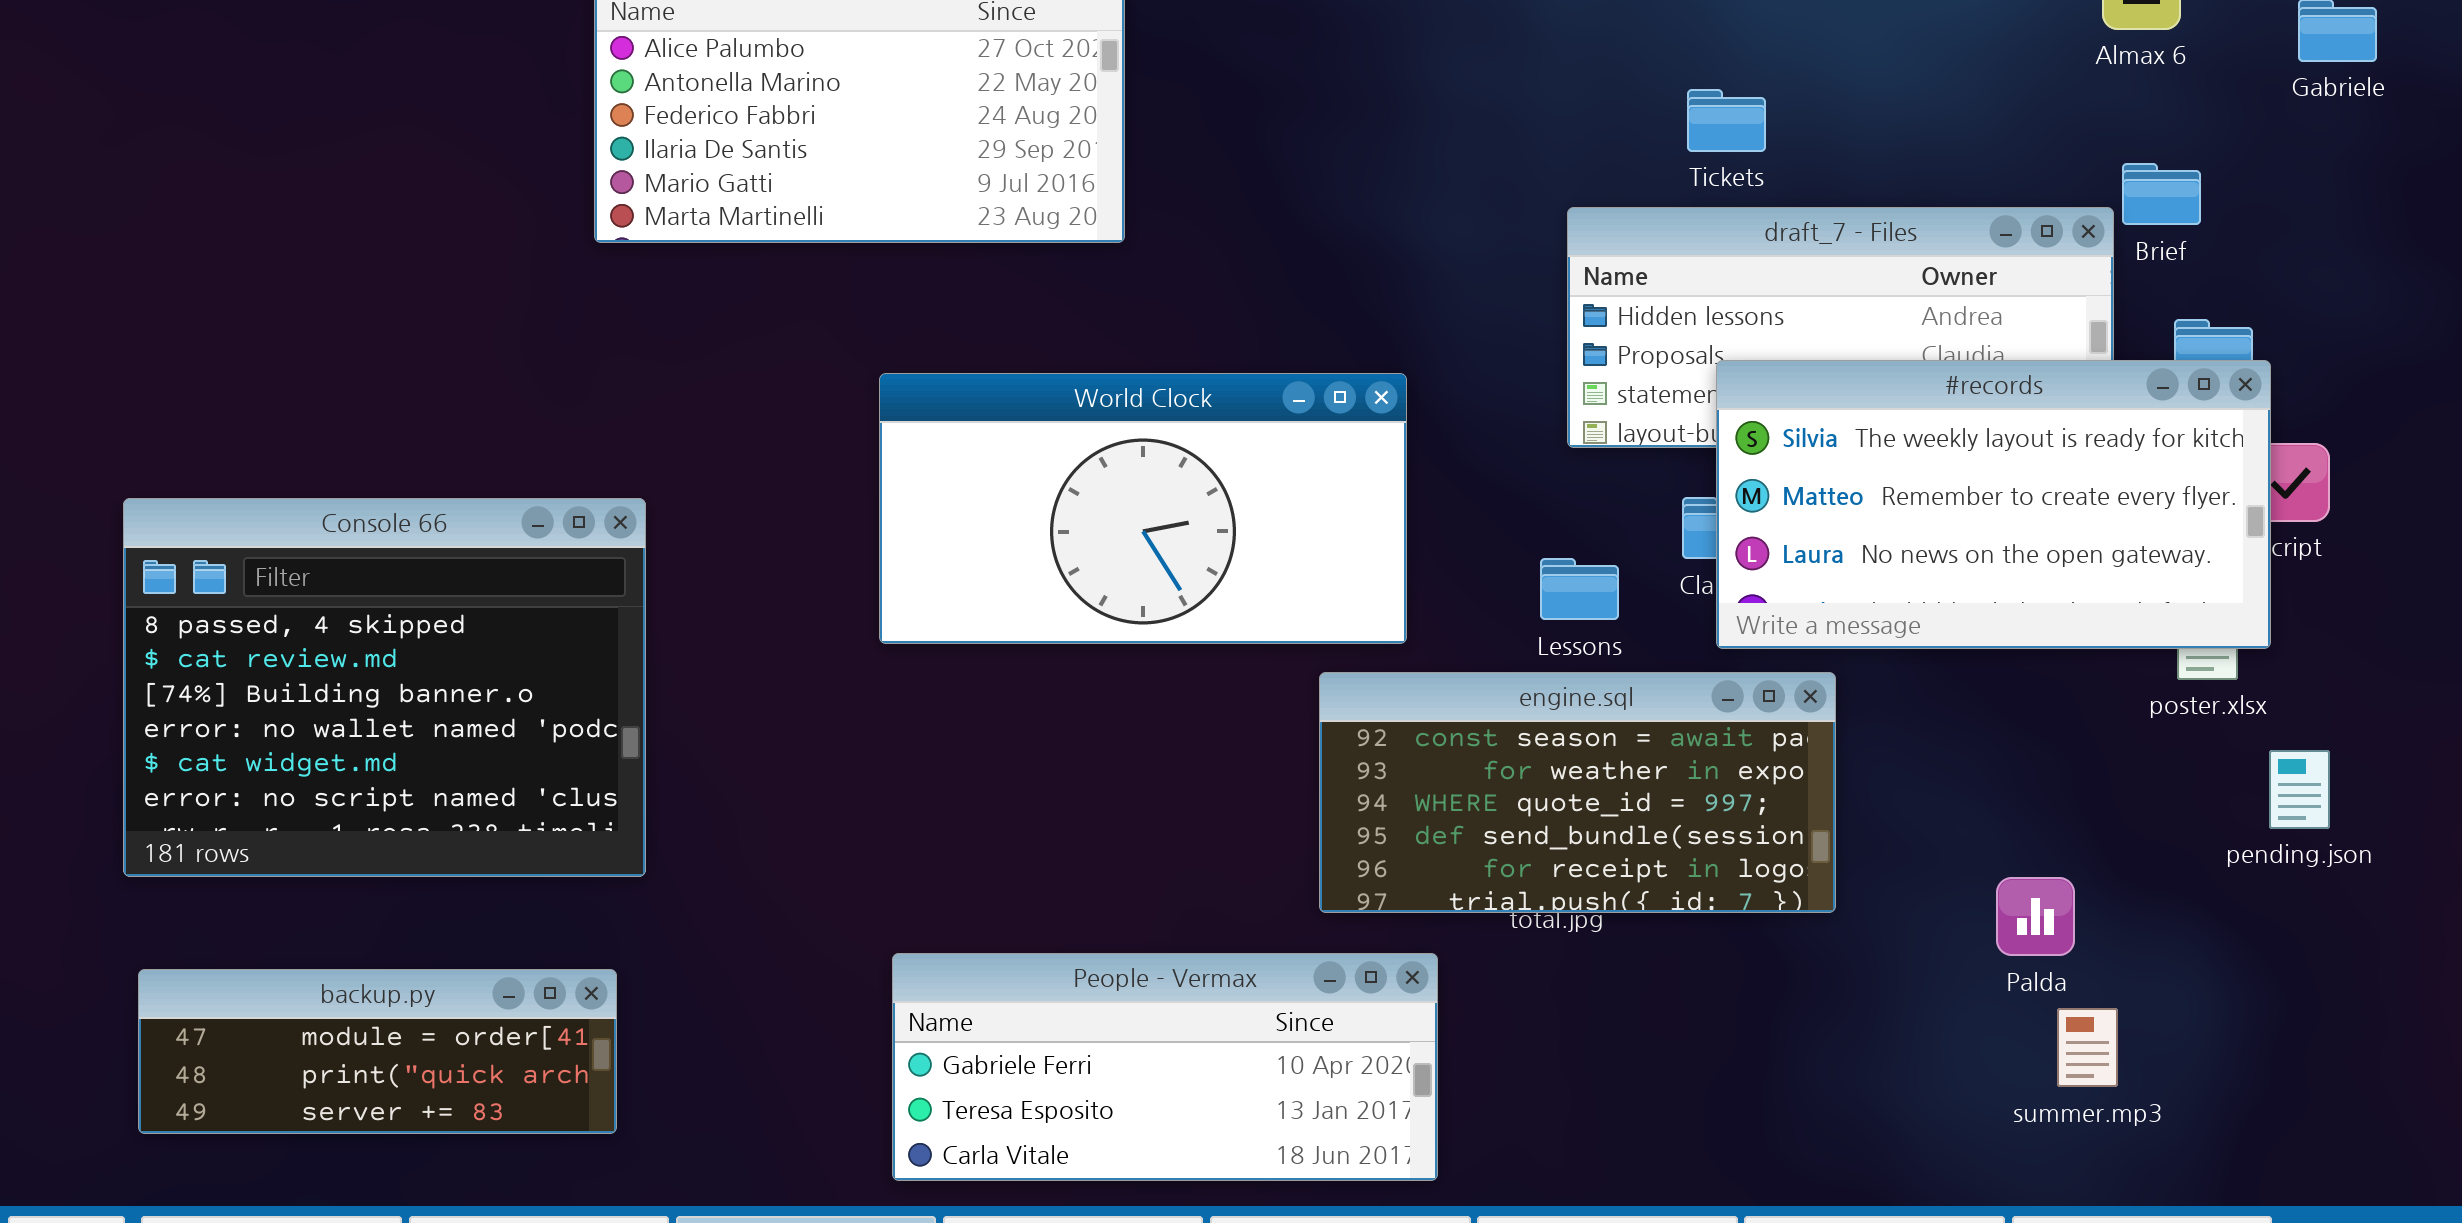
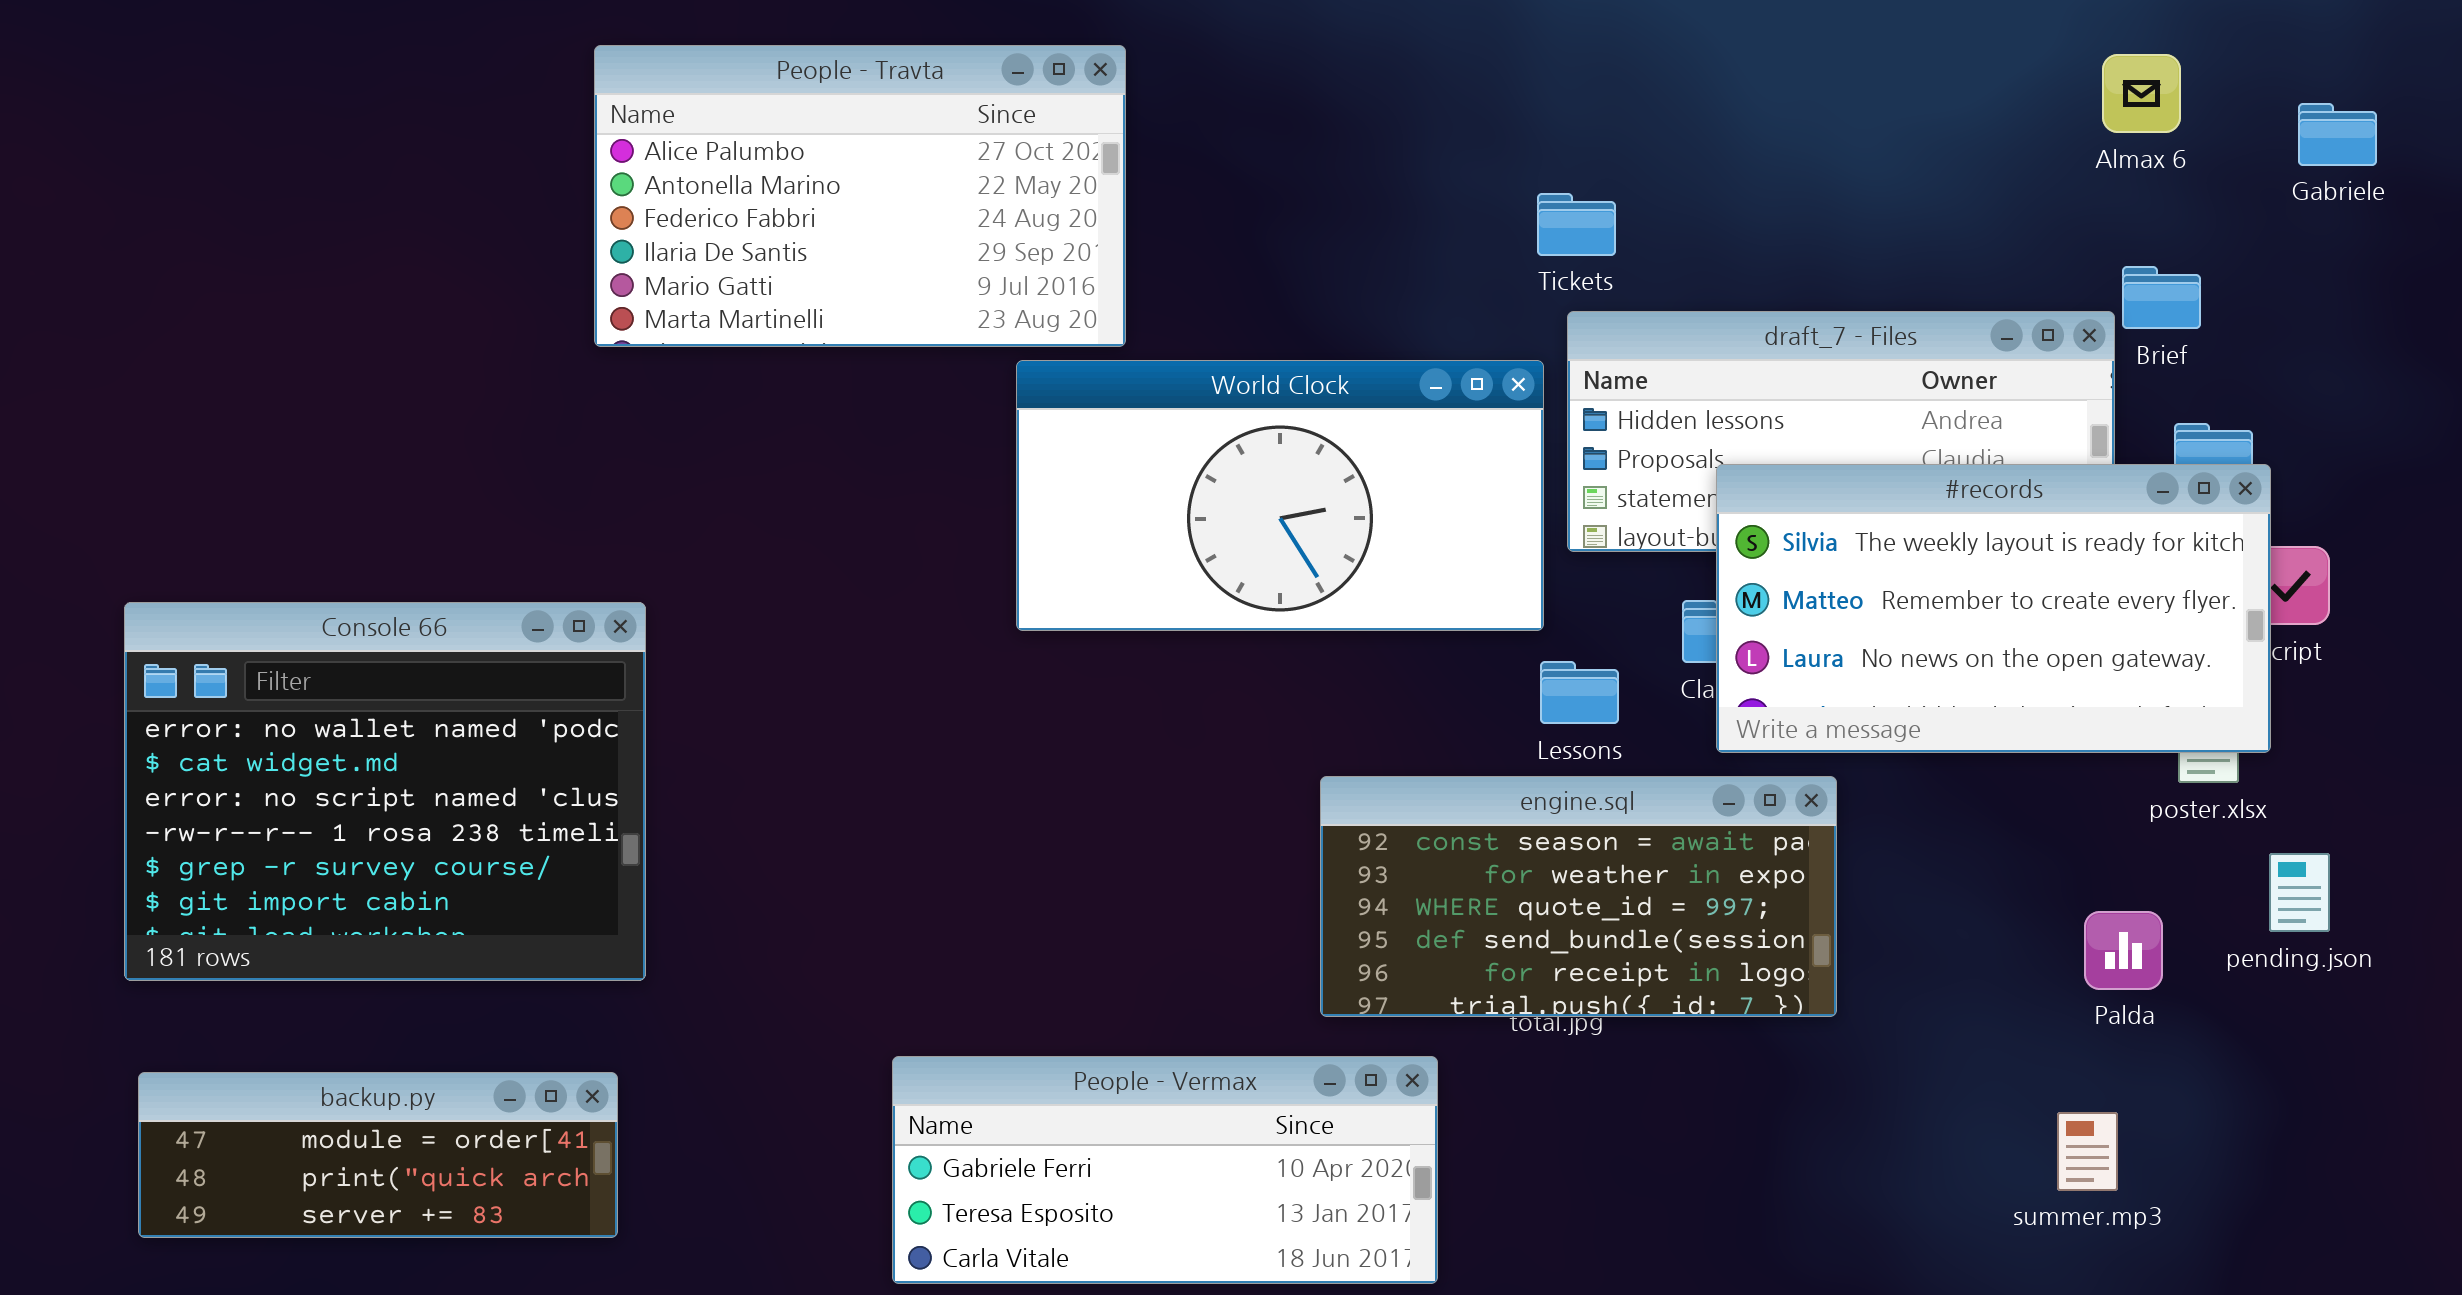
Tickets: [1687,89,1766,152] -> [1537,193,1616,256], moved
World Clock: [879,373,1407,644] -> [1016,360,1544,631], moved
Console 66: [123,498,646,877] -> [124,602,646,981], scrolled down 3 rows
Palda: [1996,877,2075,956] -> [2084,911,2163,990], moved

